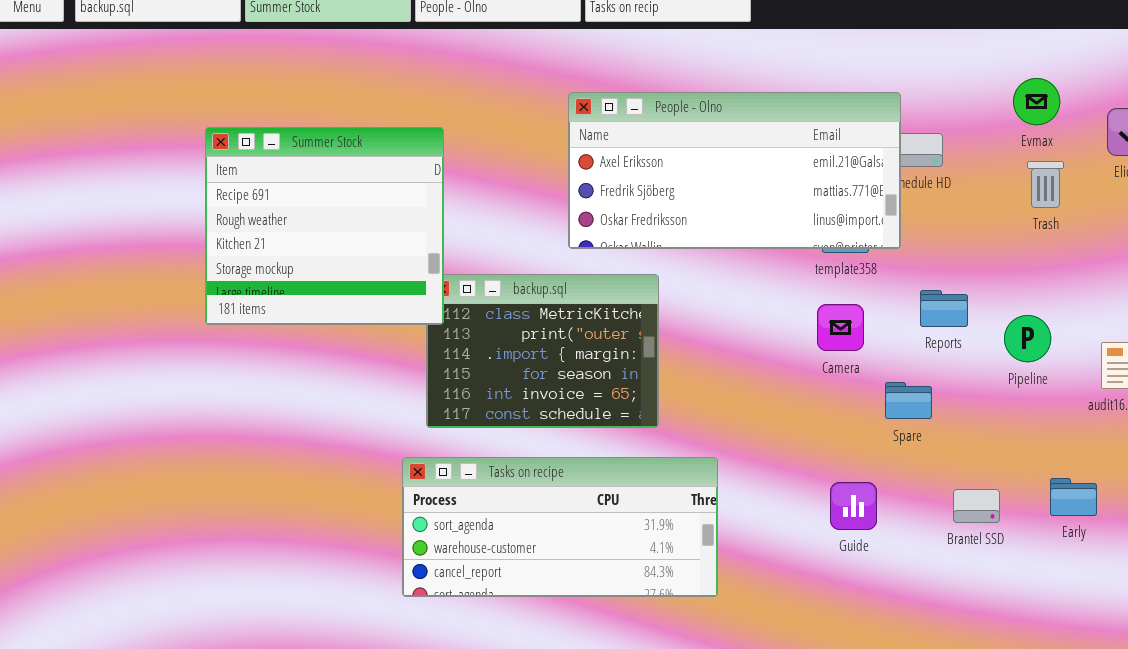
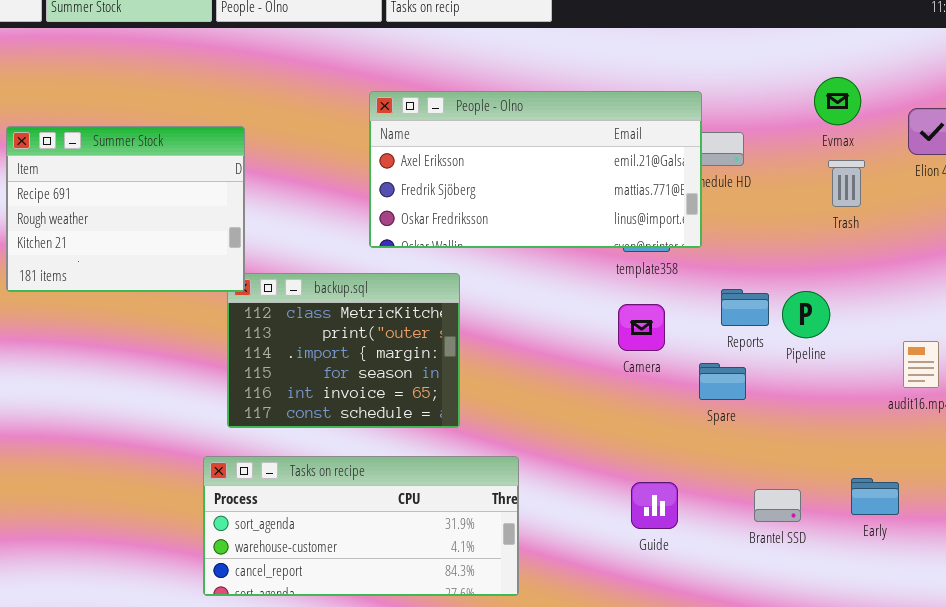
Summer Stock: [205,127,444,325] -> [6,126,245,292], resized
Pipeline: [1004,315,1051,362] -> [782,291,830,338], moved
Spare: [885,382,932,419] -> [699,363,746,400], moved

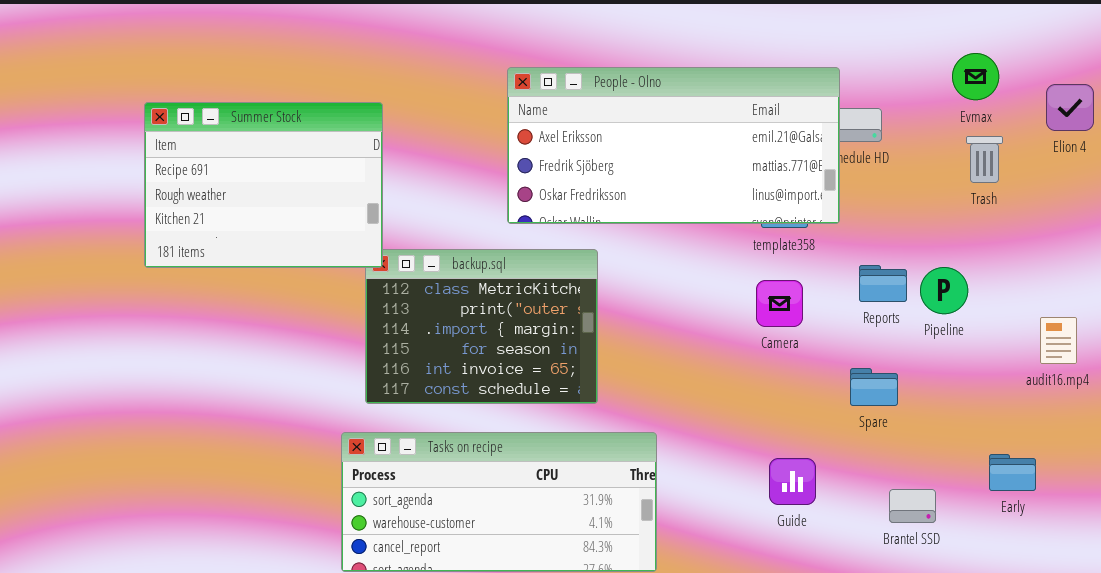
Spare: [699,363,746,400] -> [850,368,898,406], moved
Brantel SSD: [754,489,801,522] -> [889,489,936,523], moved

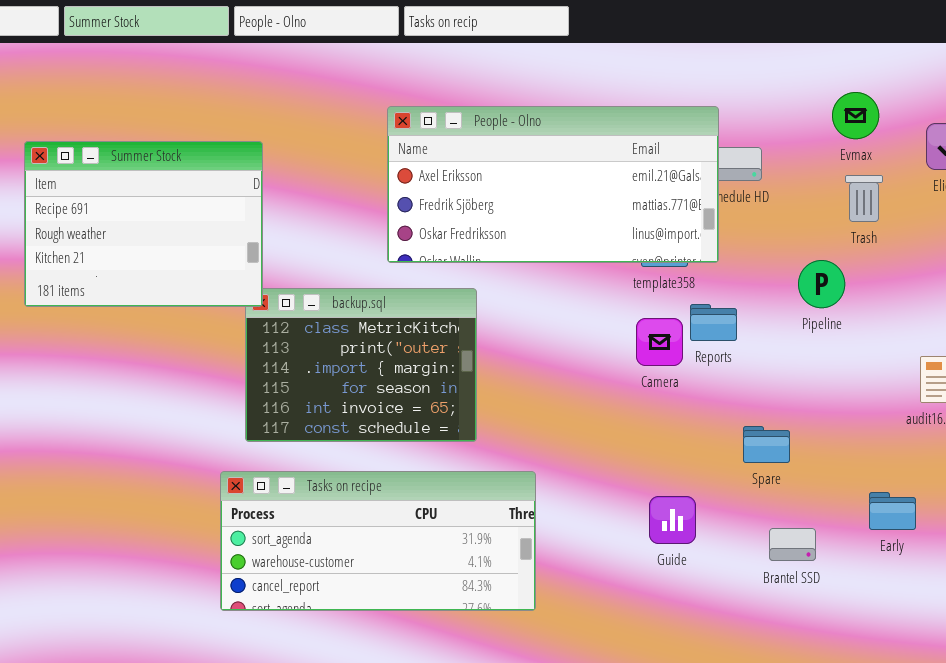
Reports: [859,265,907,302] -> [690,304,737,341], moved
Pipeline: [920,267,968,314] -> [798,260,845,308], moved
Spare: [850,368,898,406] -> [743,426,790,463], moved

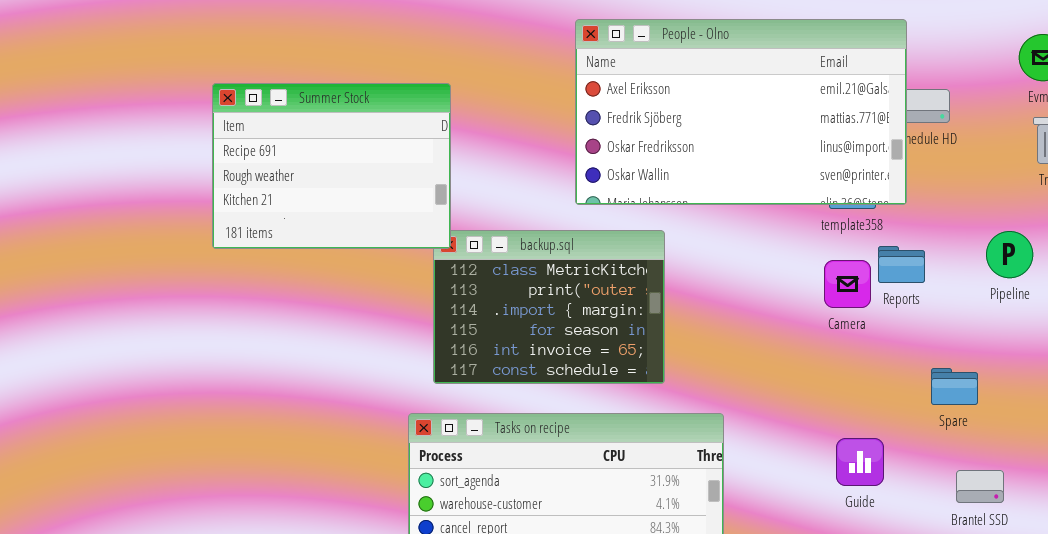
People - Olno: [387,106,719,263] -> [575,19,907,205], resized
Pipeline: [798,260,845,308] -> [986,231,1033,278], moved

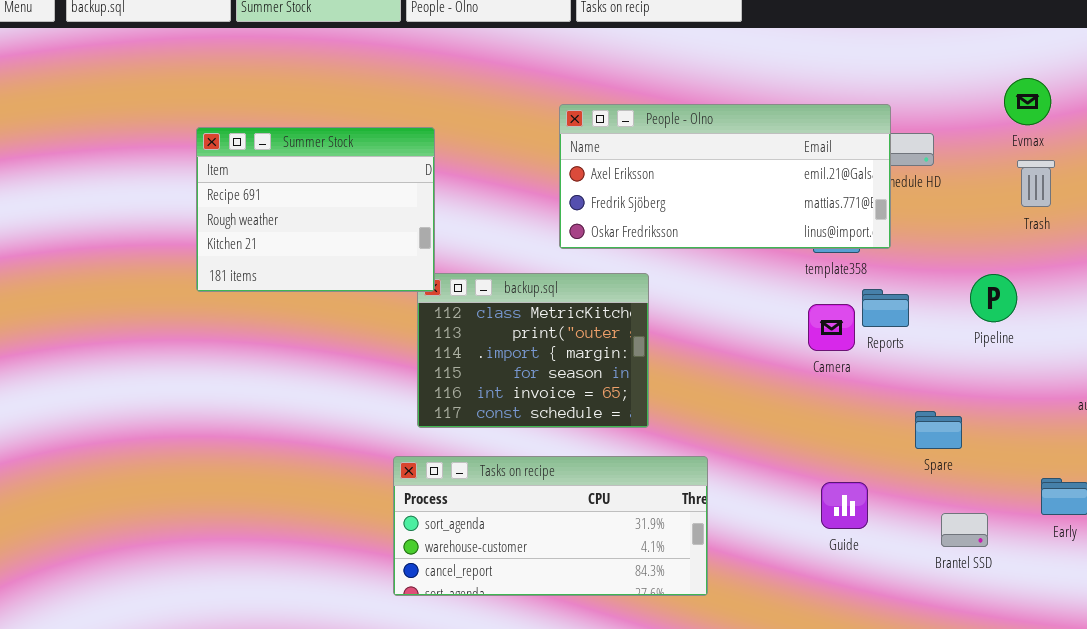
People - Olno: [575,19,907,205] -> [559,104,891,249], resized

